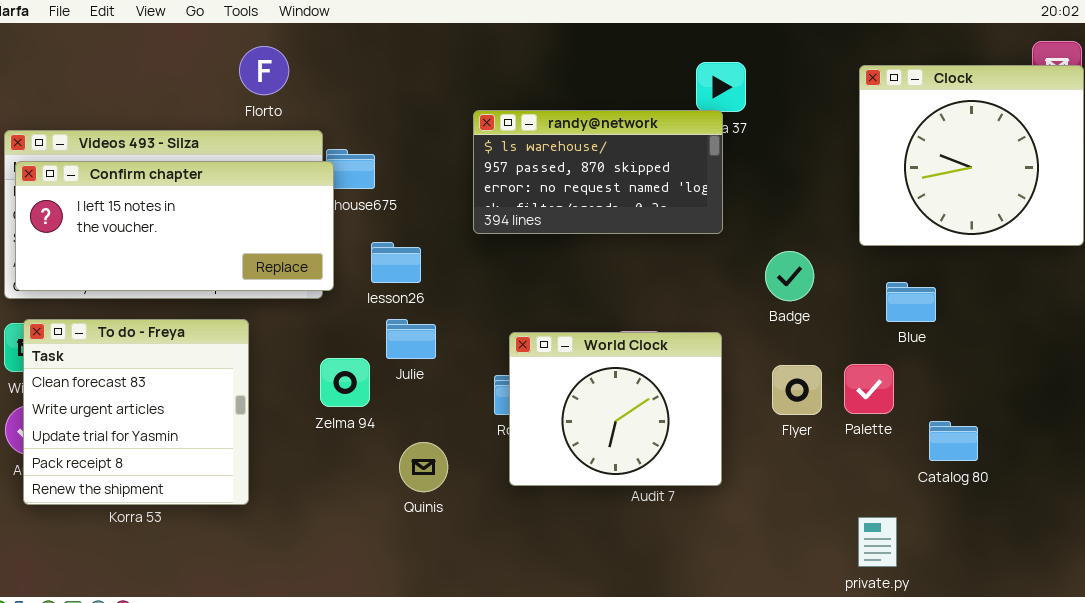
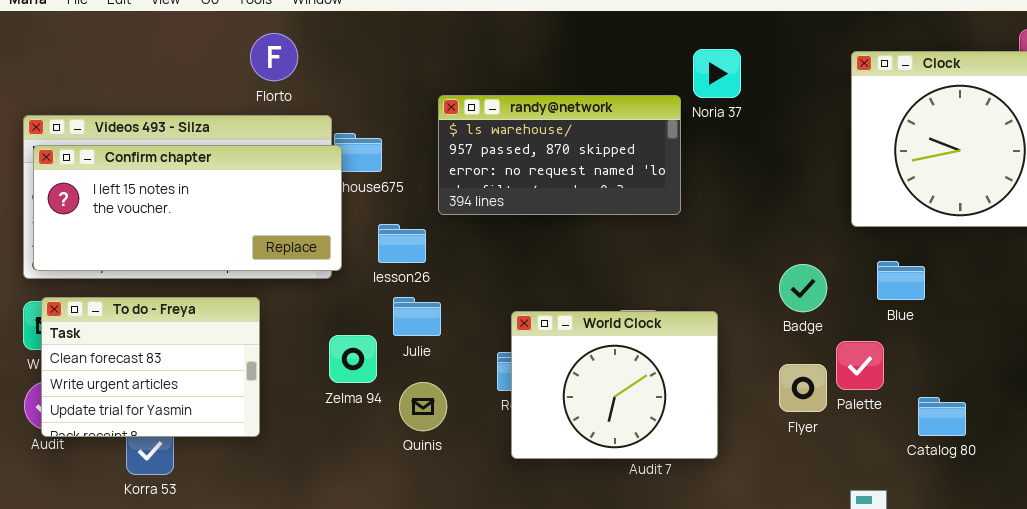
randy@network: [473,110,723,234] -> [438,95,681,215], moved
Badge: [765,251,814,301] -> [779,264,827,312], moved
To do - Freya: [23,319,249,505] -> [41,297,260,437], resized
Flyer: [772,365,822,415] -> [779,364,827,412], moved
Quinis: [399,442,448,492] -> [399,382,447,431], moved

